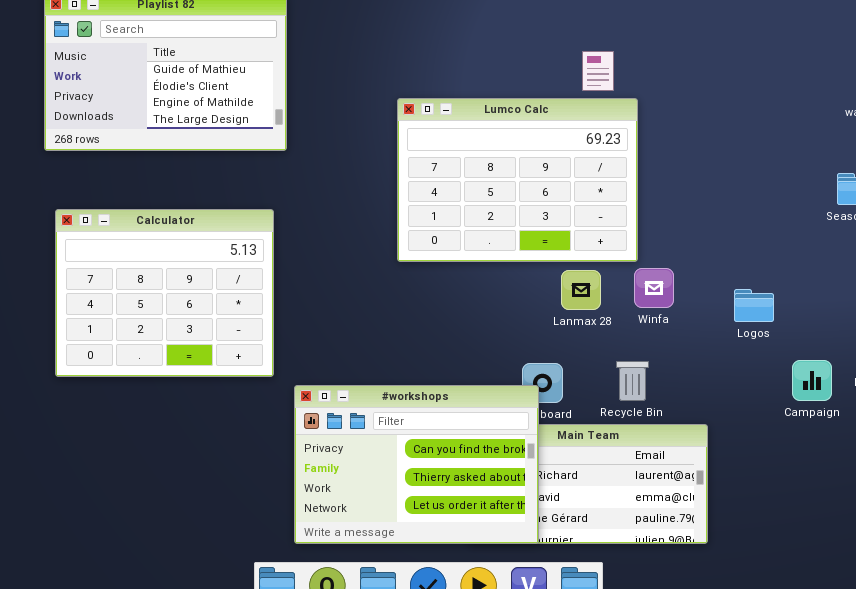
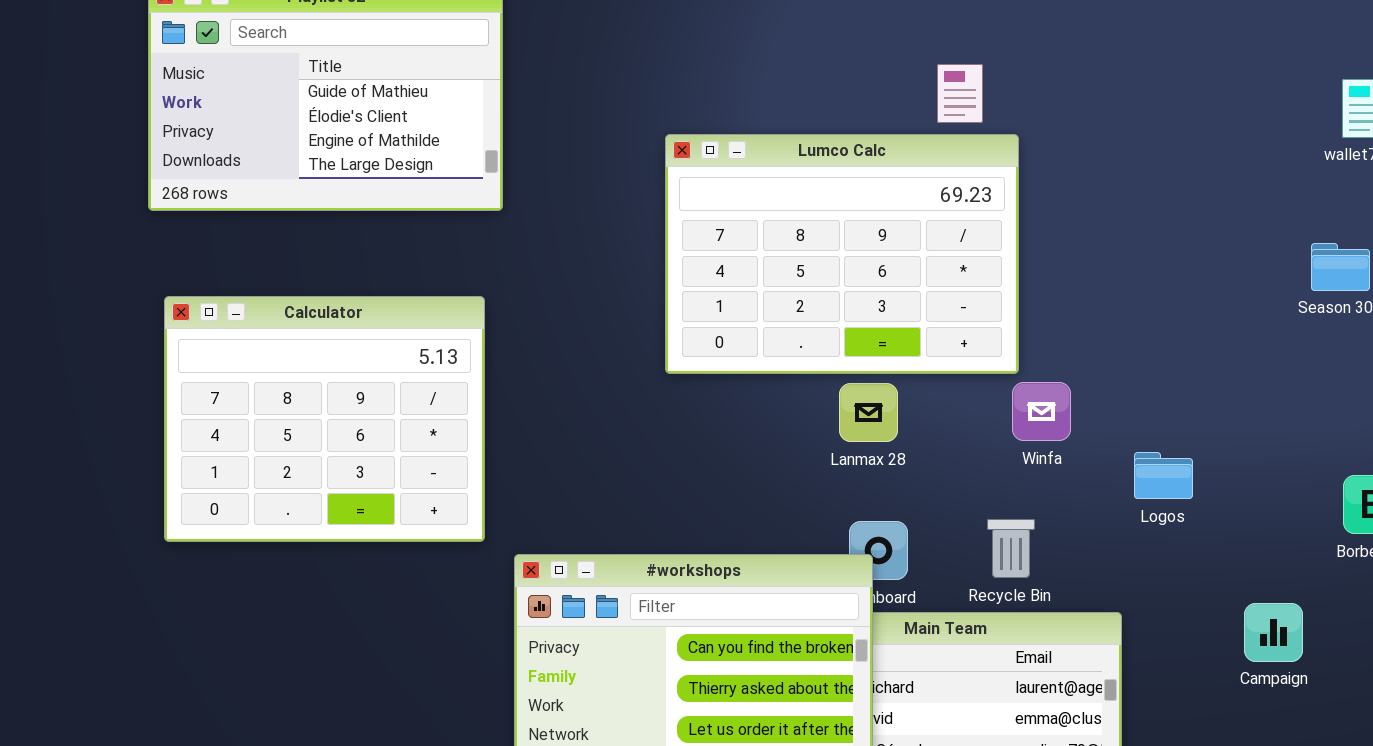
Lanmax 28: [561,270,601,310] -> [839,383,898,442], moved
Logos: [734,289,774,322] -> [1134,452,1193,499], moved
Campaign: [792,360,832,401] -> [1244,603,1303,662], moved

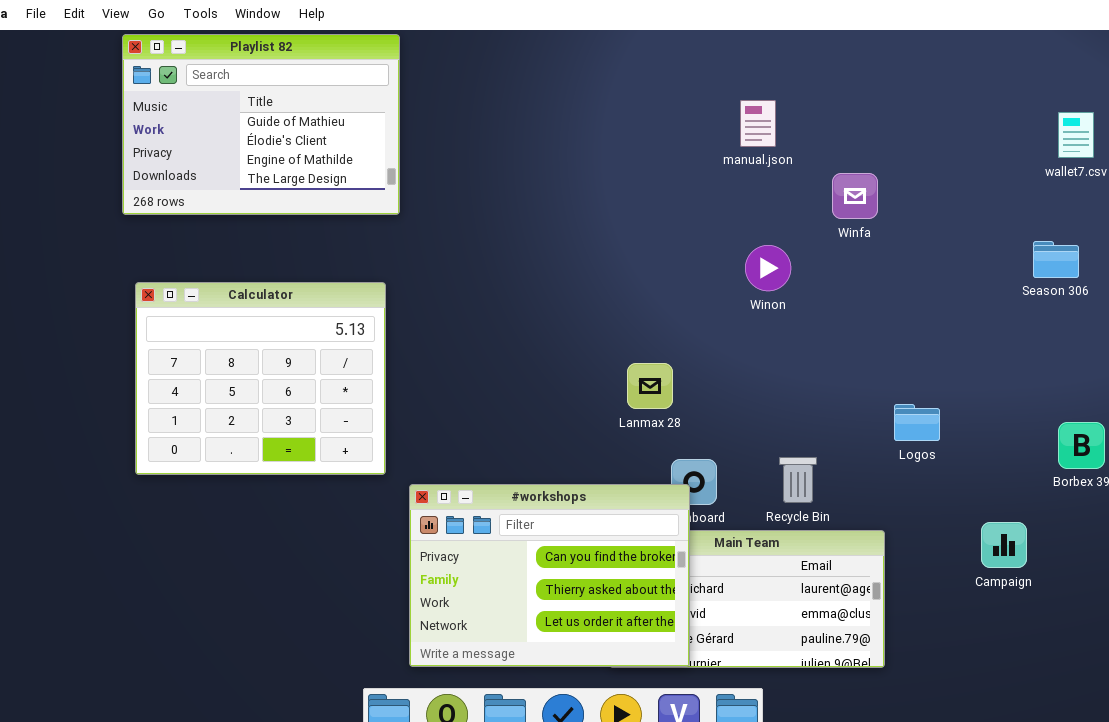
Lumco Calc: [665,134,1019,374] -> none, closed
Winfa: [1012,382,1071,441] -> [832,173,878,219], moved
Lanmax 28: [839,383,898,442] -> [627,363,673,409], moved

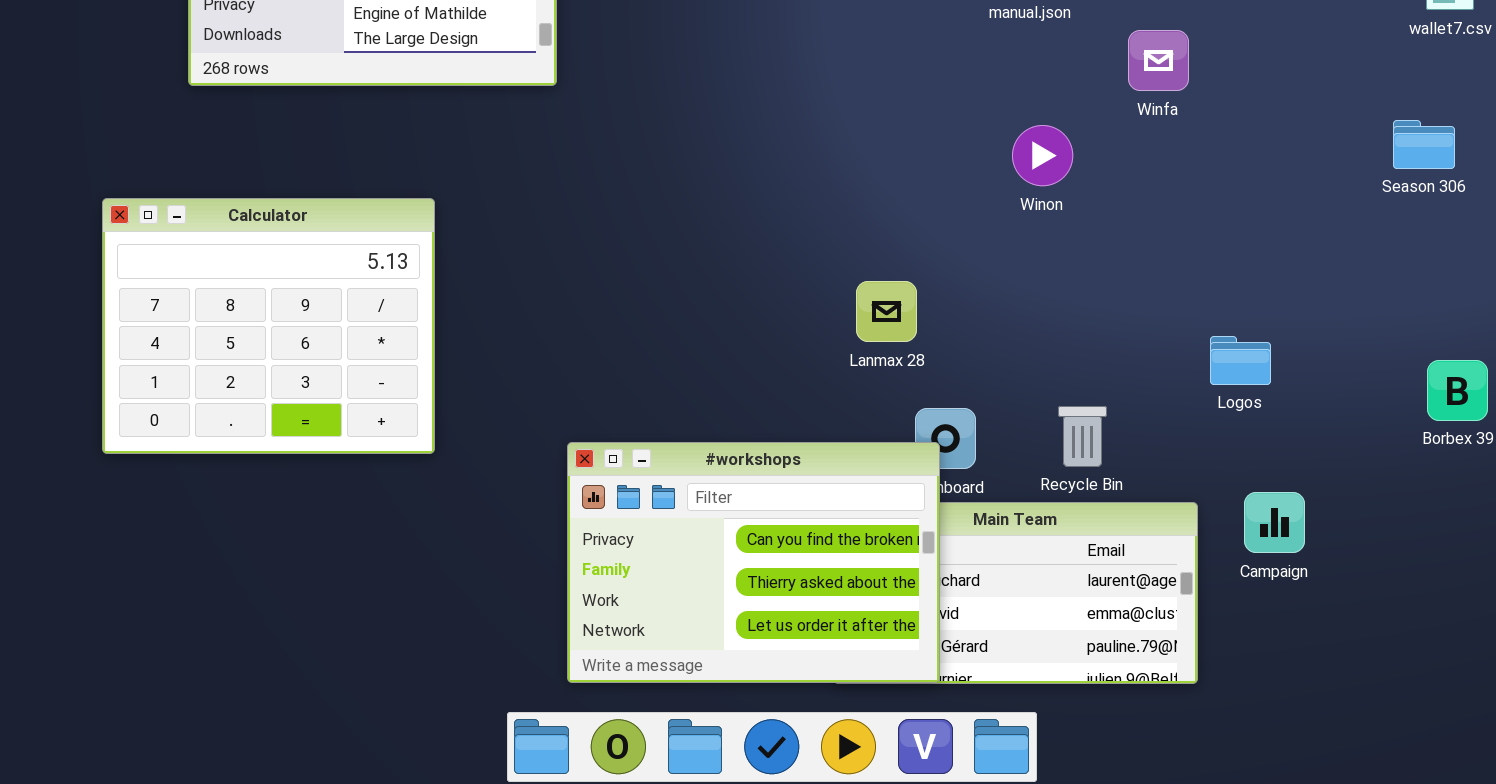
Calculator: [135,282,386,475] -> [102,198,435,454], moved
Campaign: [981,522,1027,568] -> [1244,492,1305,553], moved

